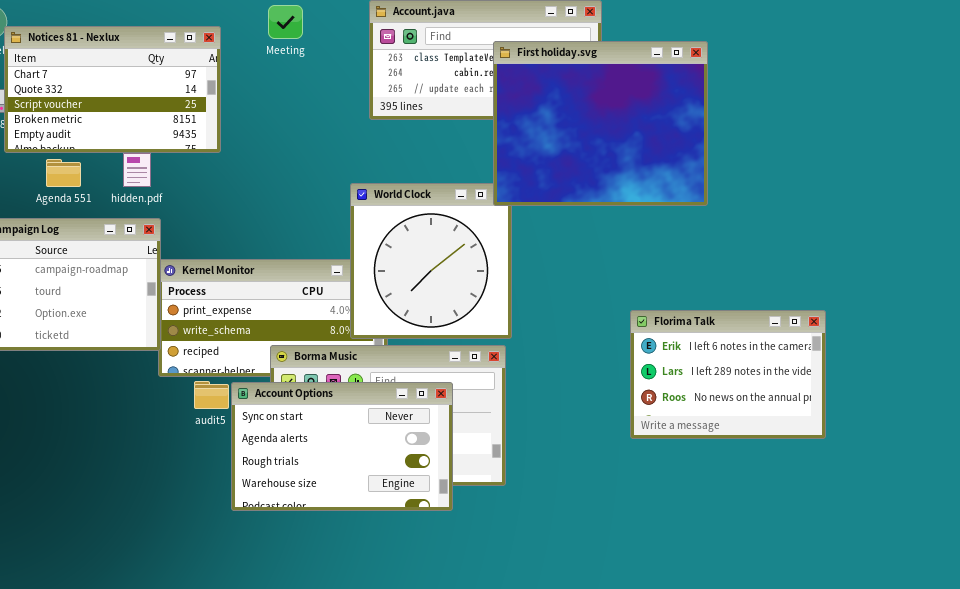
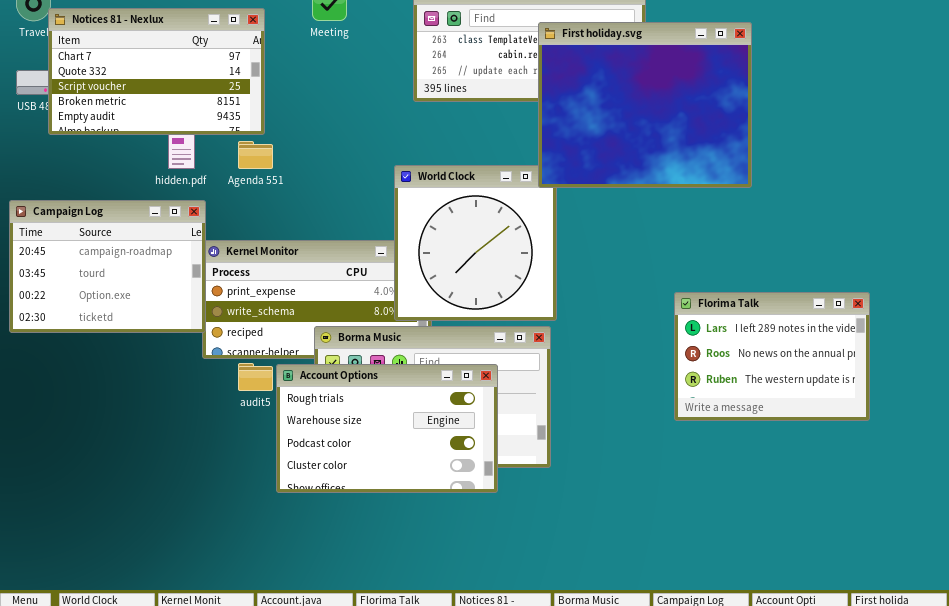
Agenda 551: [46,159,81,187] -> [238,141,273,169], moved
Florima Talk: [630,310,826,439] -> [674,292,870,421], scrolled down 1 row
Account Options: [231,382,453,511] -> [276,364,498,493], scrolled down 2 rows

